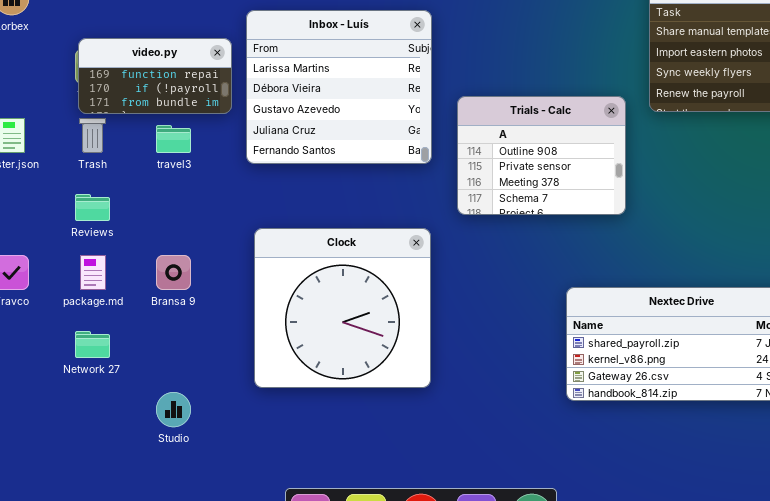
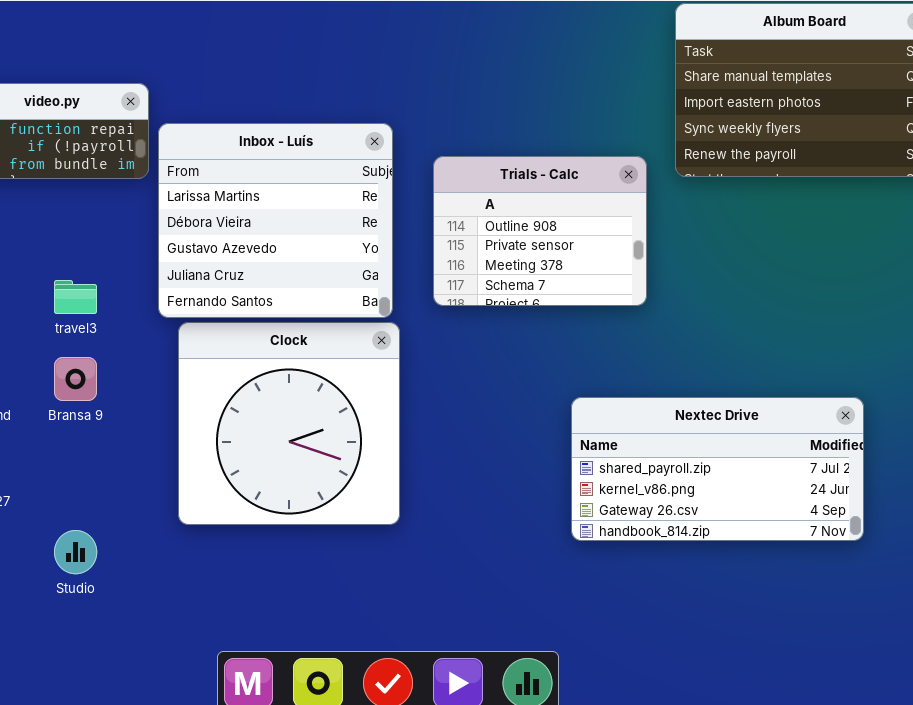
Inbox - Luís: [246,10,432,164] -> [158,123,393,318], moved
travel3: [156,125,191,153] -> [54,280,97,314], moved

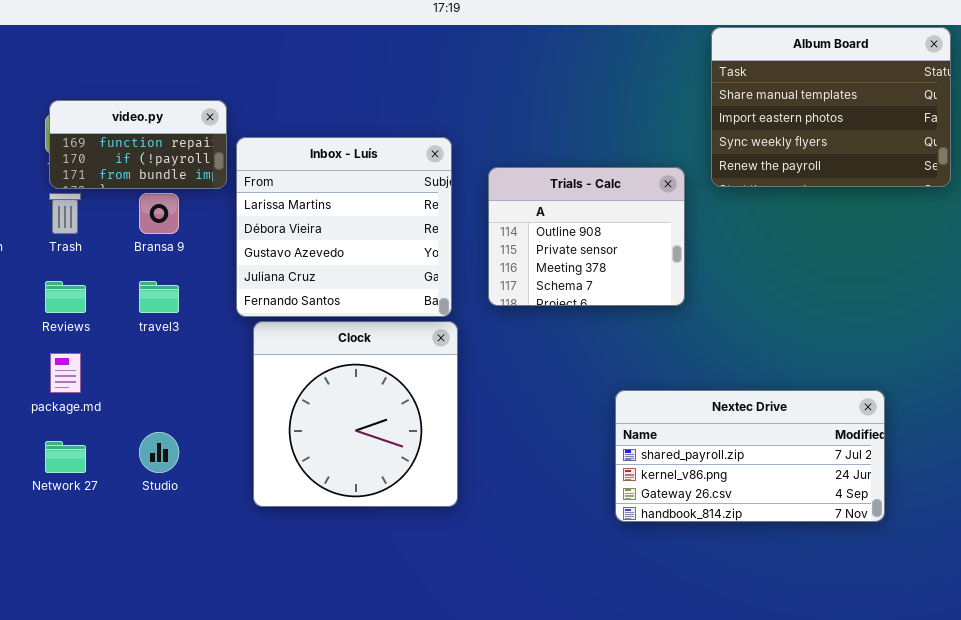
Bransa 9: [54,357,97,401] -> [139,193,179,234], moved
Studio: [54,530,97,574] -> [139,432,179,473], moved

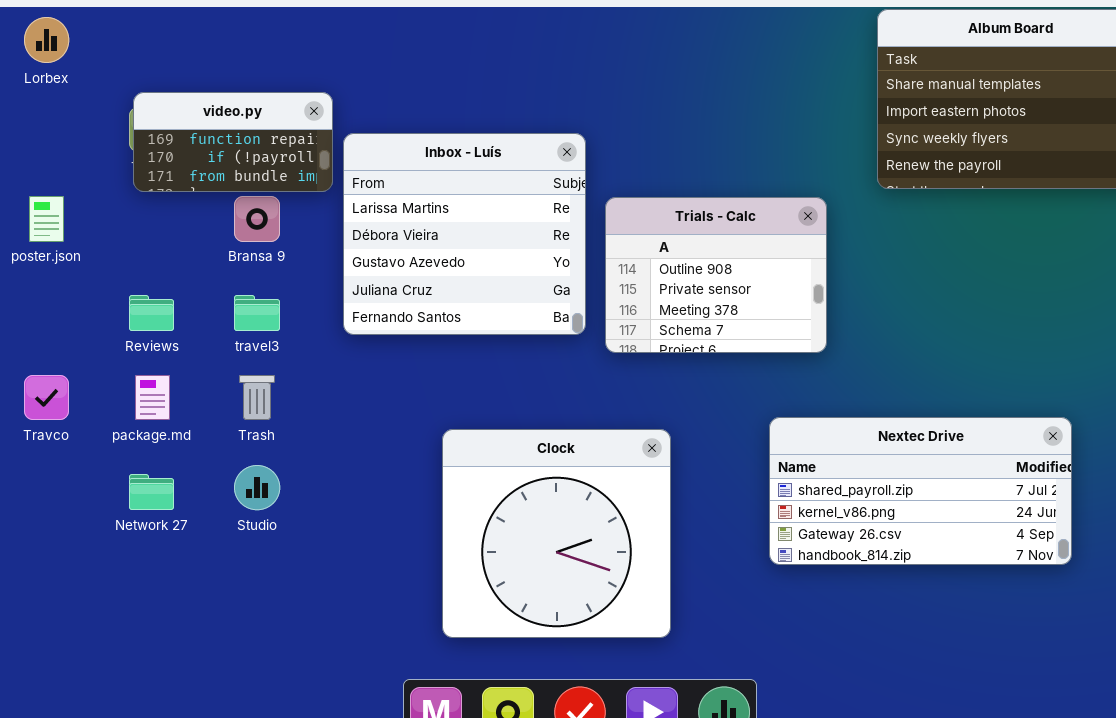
Trials - Calc: [488,167,685,306] -> [605,197,827,353], moved
Trash: [49,193,81,234] -> [239,375,275,420], moved
Clock: [253,321,458,507] -> [442,429,671,638], moved

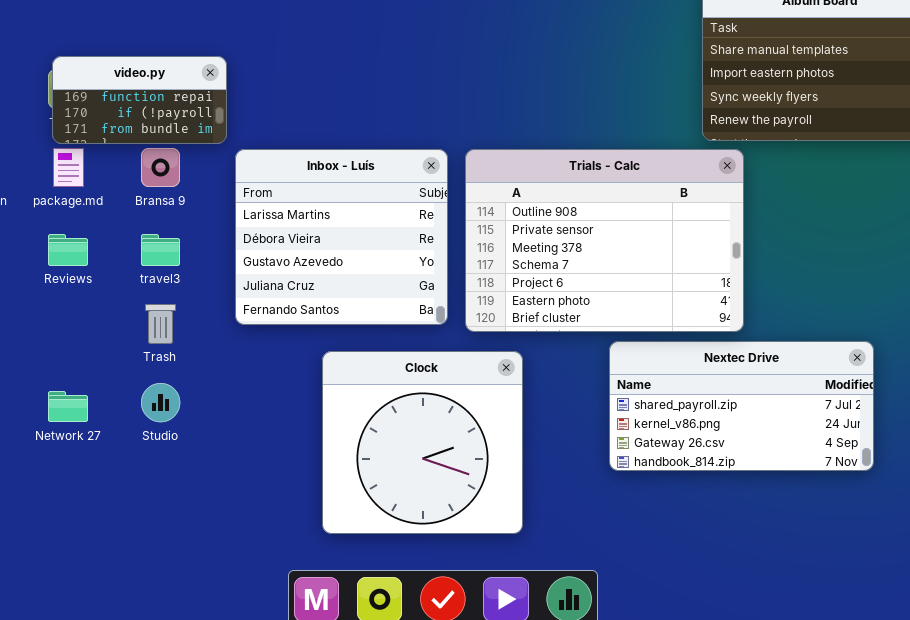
Inbox - Luís: [343,133,586,335] -> [235,149,448,325], moved
Trials - Calc: [605,197,827,353] -> [465,149,744,332], resized
package.md: [135,375,170,420] -> [53,148,84,187], moved

